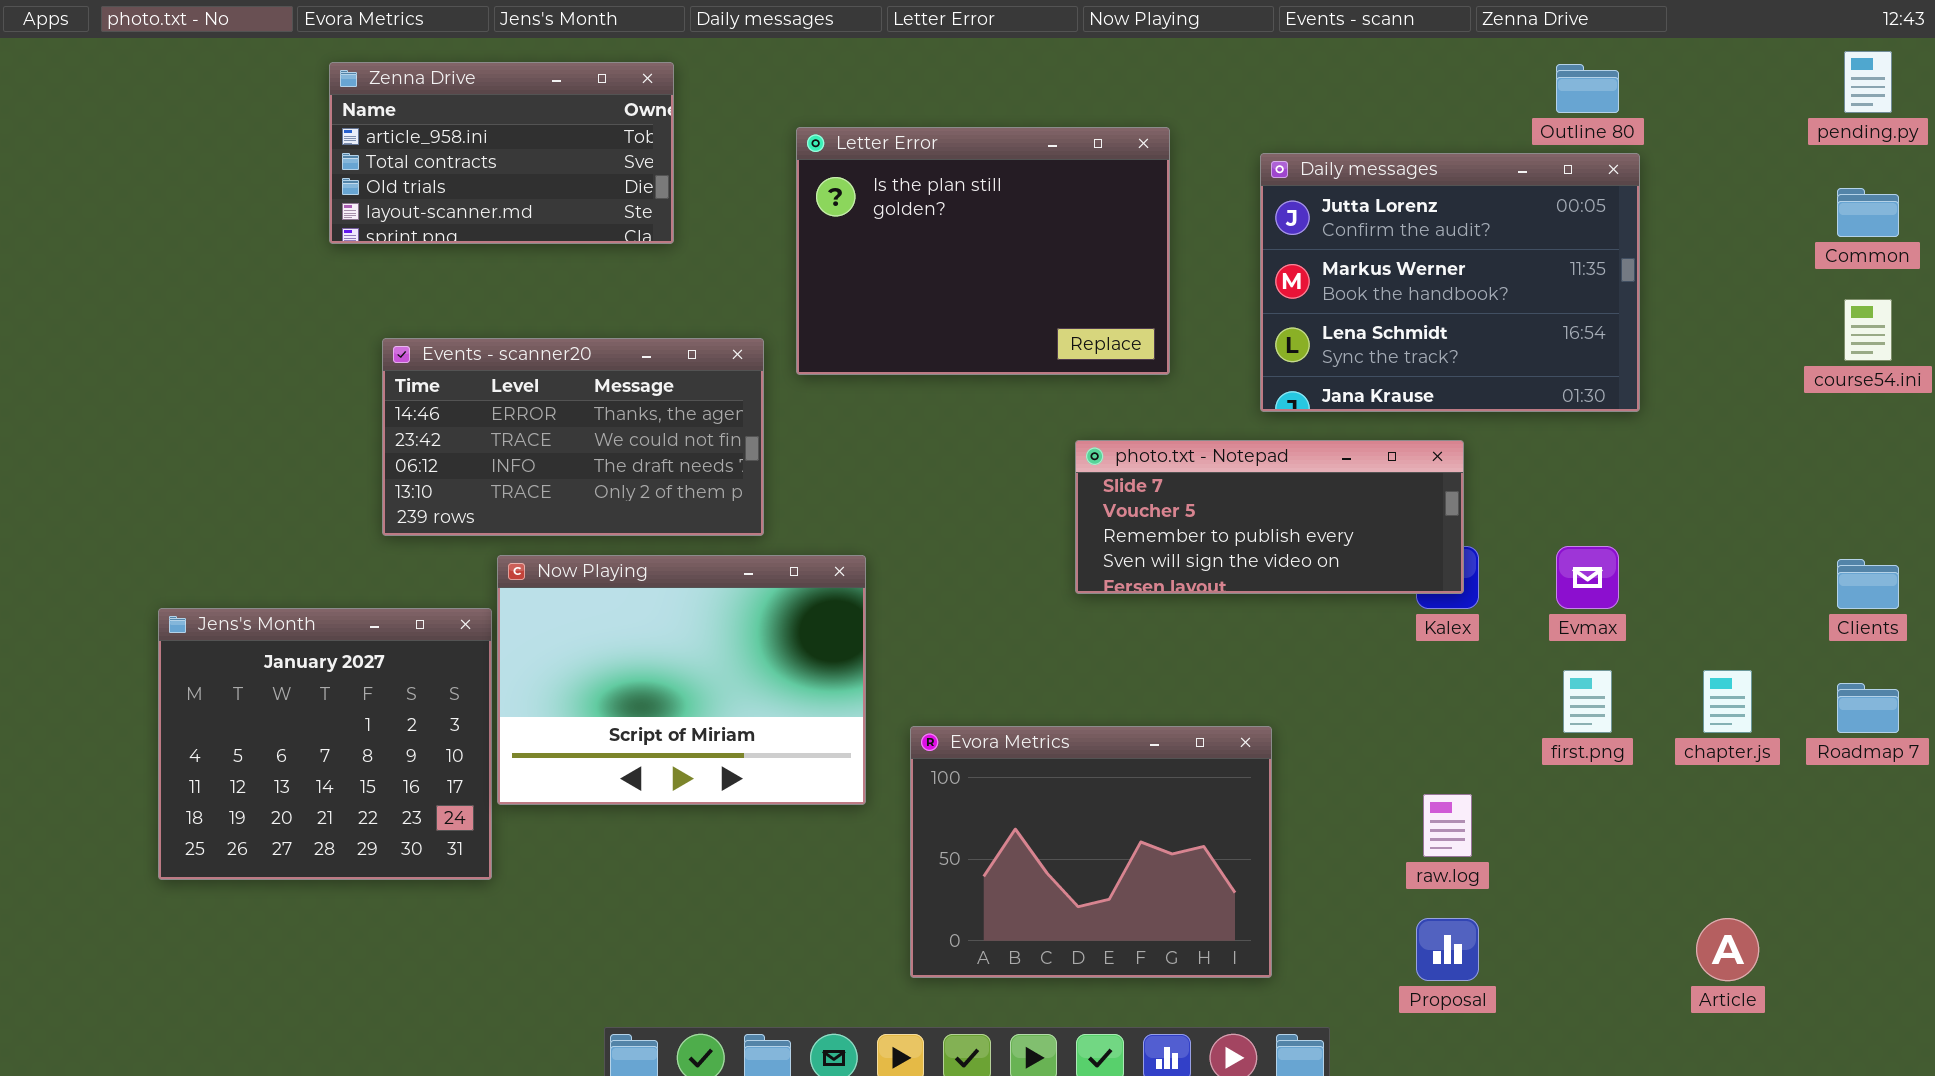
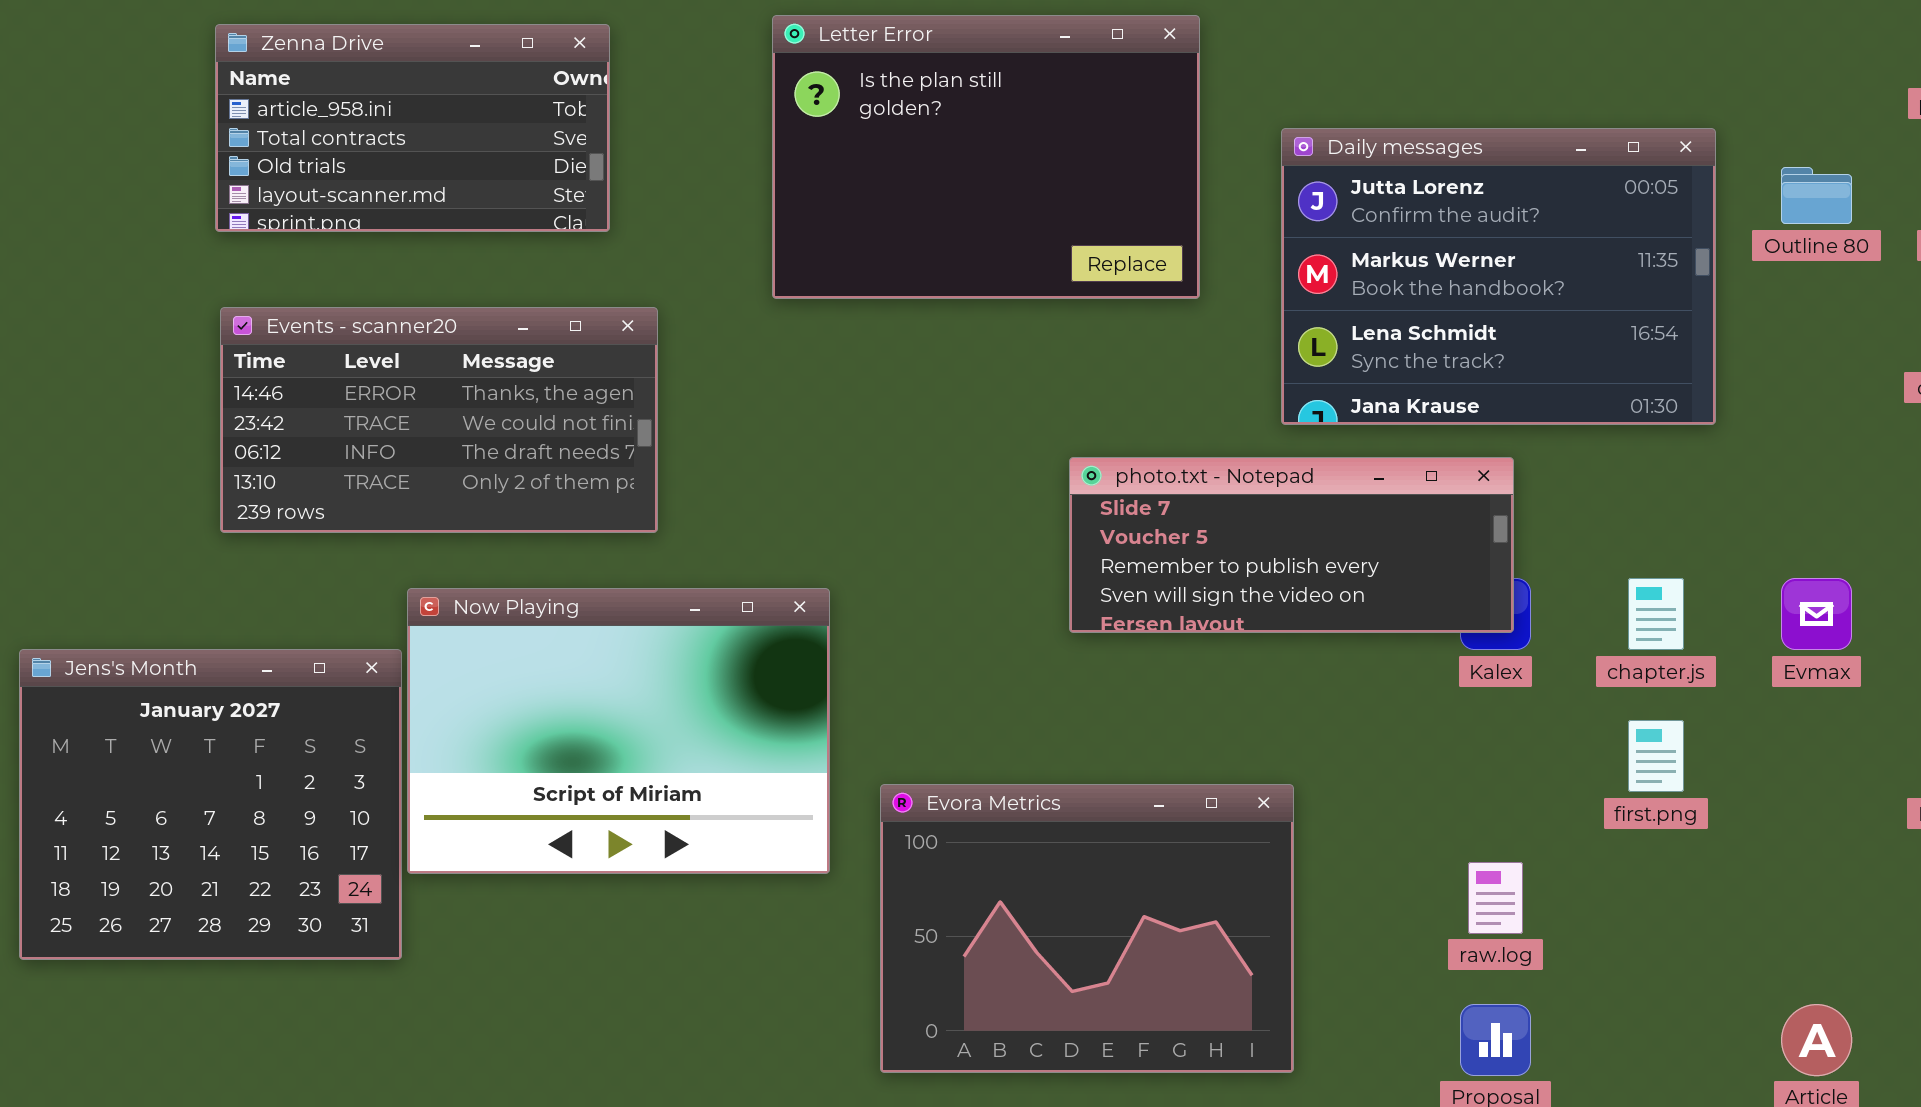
Outline 80: [1556,64,1619,113] -> [1781,167,1852,224], moved
Letter Error: [796,127,1170,375] -> [772,15,1200,299], moved
Events - scanner20: [382,338,764,536] -> [220,307,658,533], moved
Evmax: [1556,546,1619,609] -> [1781,578,1852,650], moved
chapter.js: [1703,670,1752,733] -> [1628,578,1684,650], moved

